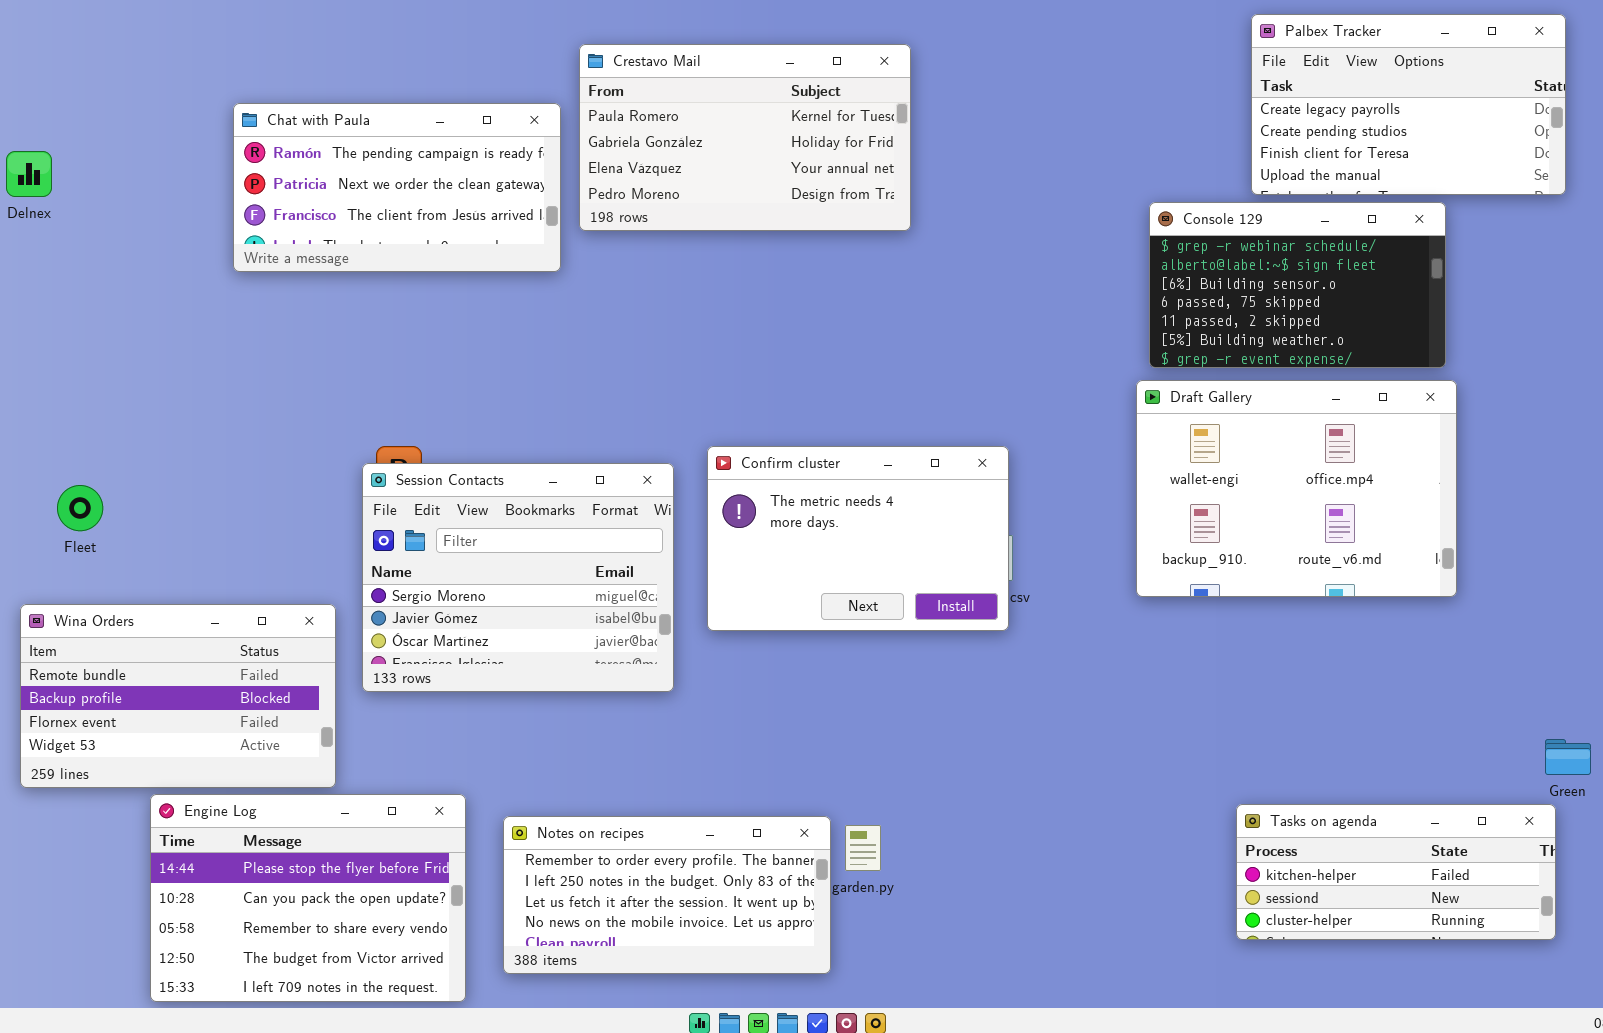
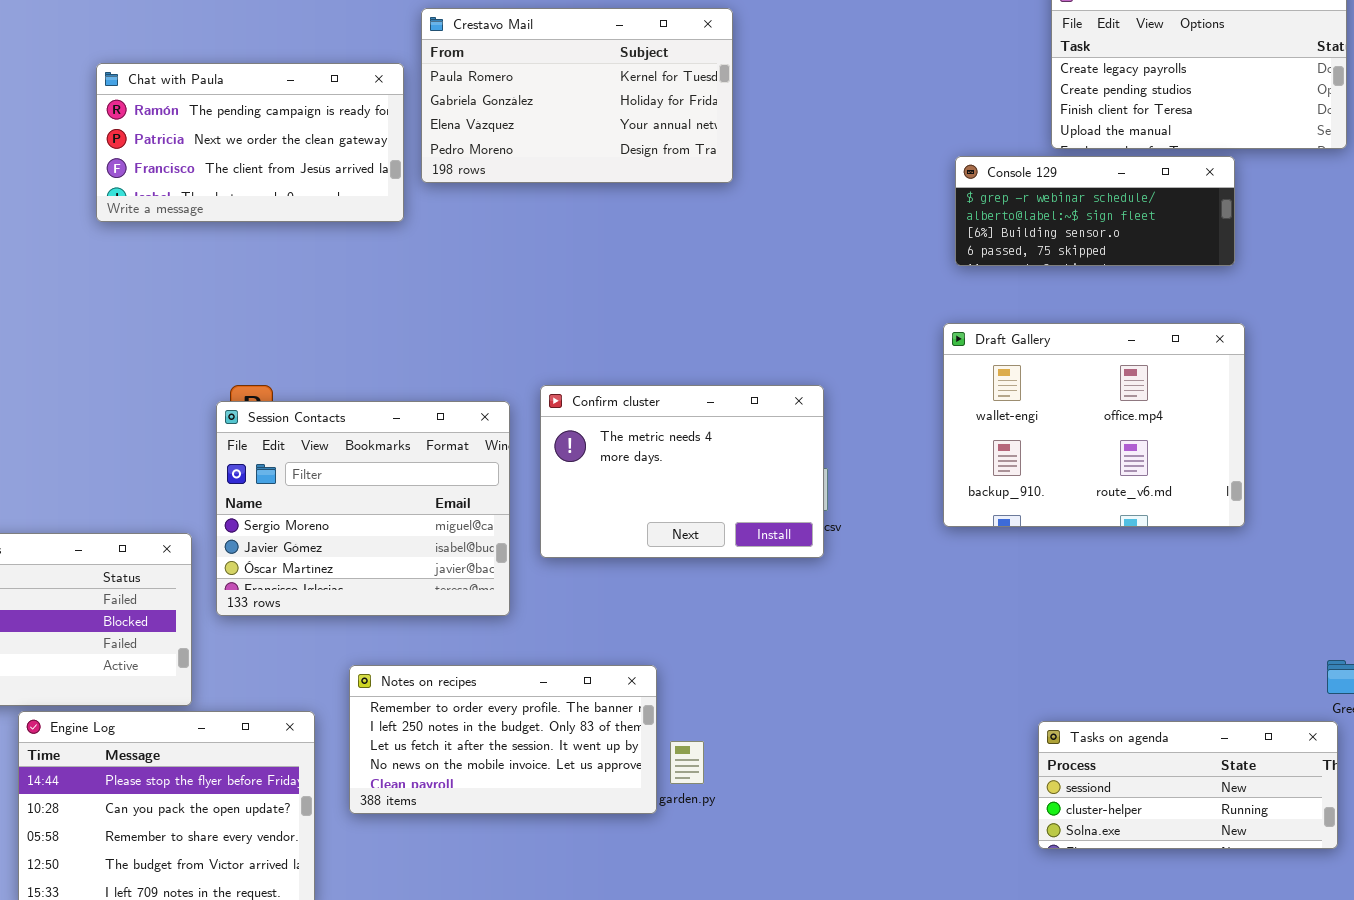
Console 129: [1149,202,1446,368] -> [955,156,1235,266], resized
Tasks on agenda: [1236,804,1556,940] -> [1038,721,1338,849], scrolled down 1 row
Notes on recipes: [503,816,831,974] -> [349,665,657,814], moved

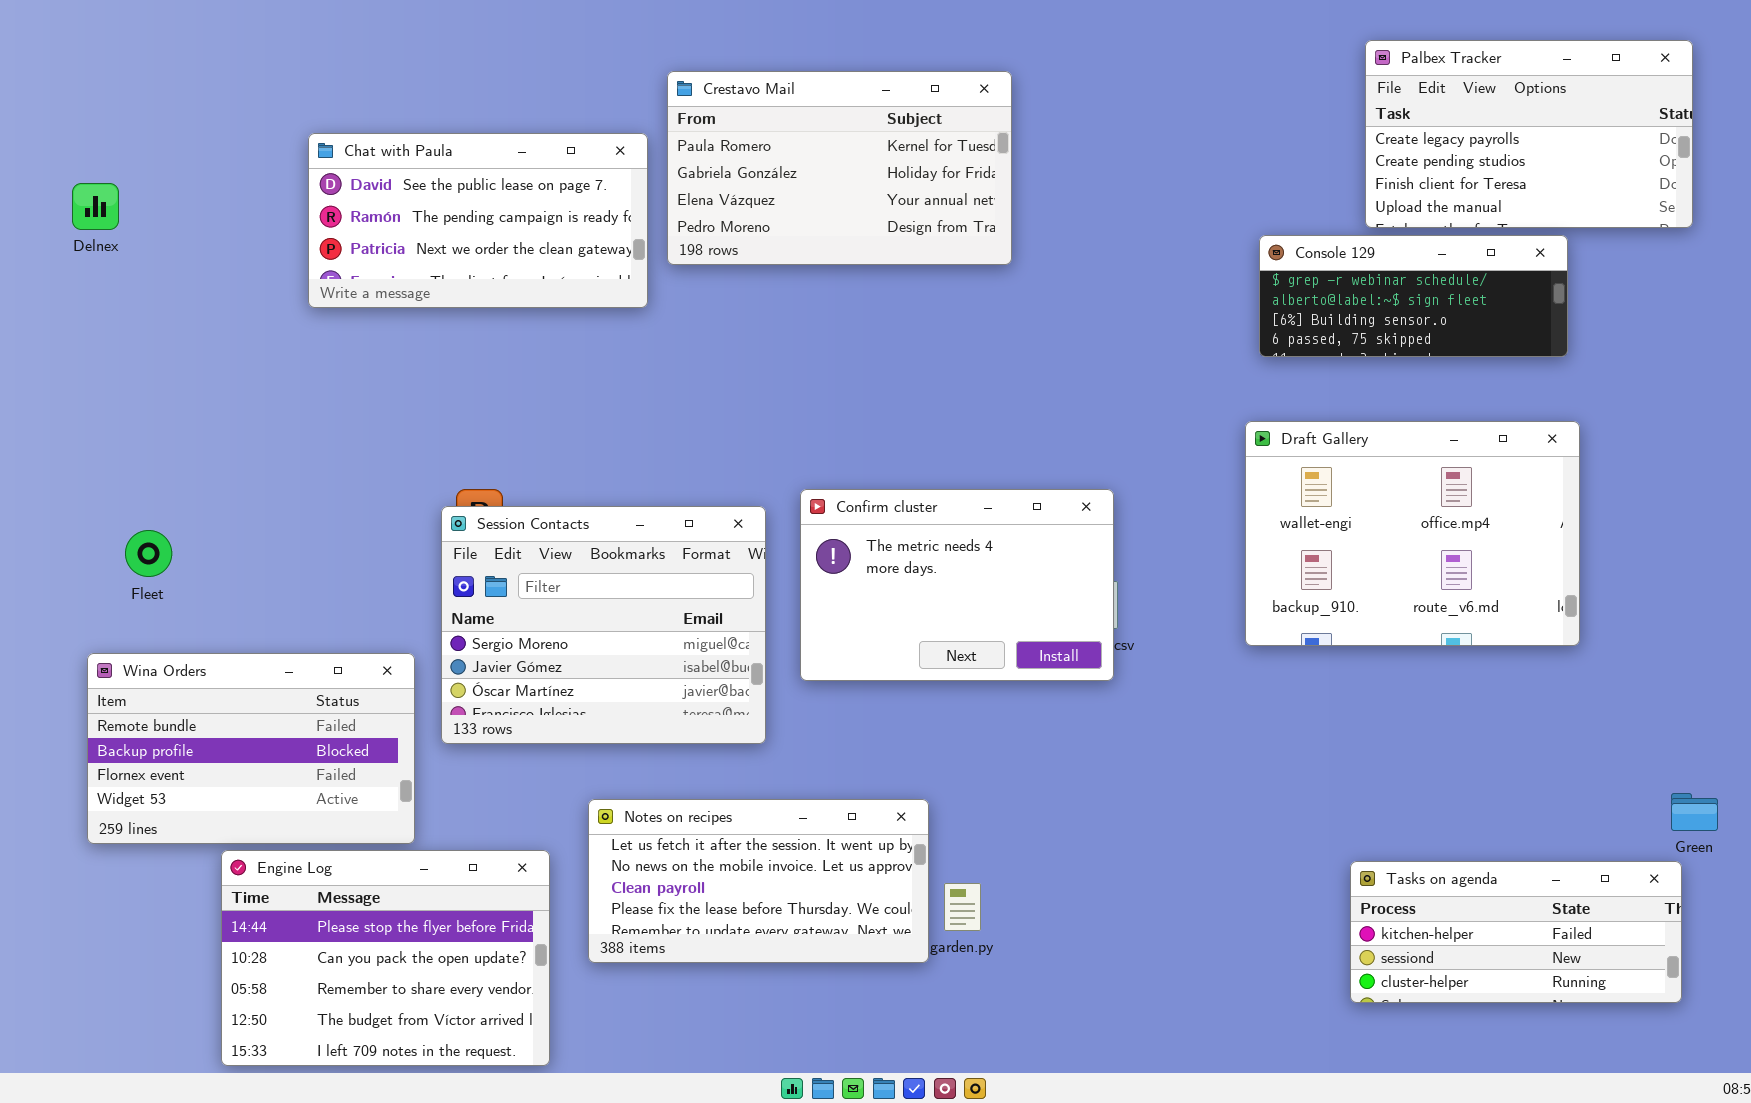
Chat with Paula: [96,63,404,222] -> [308,133,648,308], scrolled up 1 row
Notes on recipes: [349,665,657,814] -> [588,799,929,963], scrolled down 2 rows
Tasks on agenda: [1038,721,1338,849] -> [1350,861,1682,1003], scrolled up 1 row

